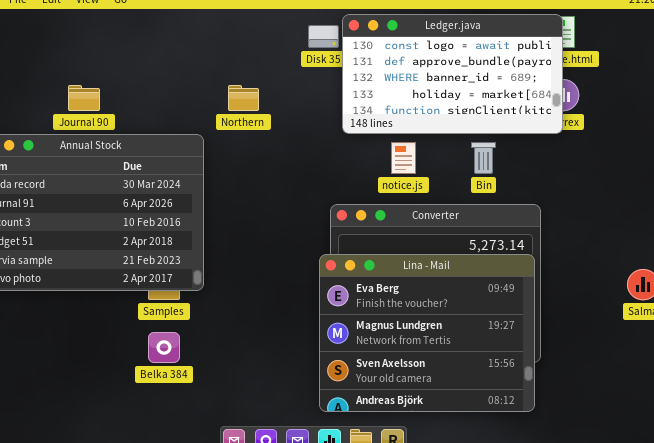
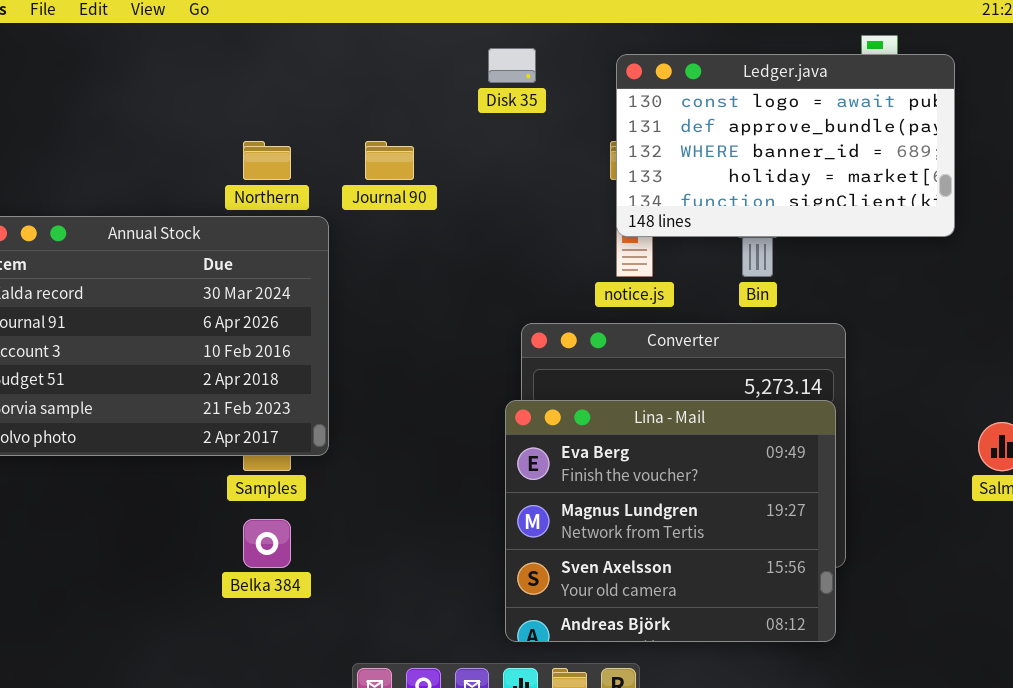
Ledger.java: [342,14,563,134] -> [616,54,955,237], moved
Journal 90: [68,85,100,111] -> [365,141,414,180], moved
Northern: [228,85,259,111] -> [243,141,291,180], moved

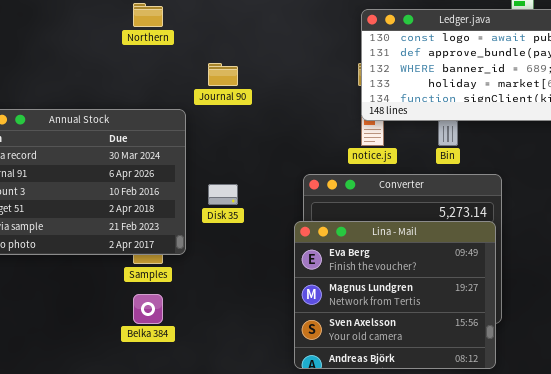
Disk 35: [488,48,536,83] -> [208,184,238,205], moved
Northern: [243,141,291,180] -> [133,3,163,27], moved

